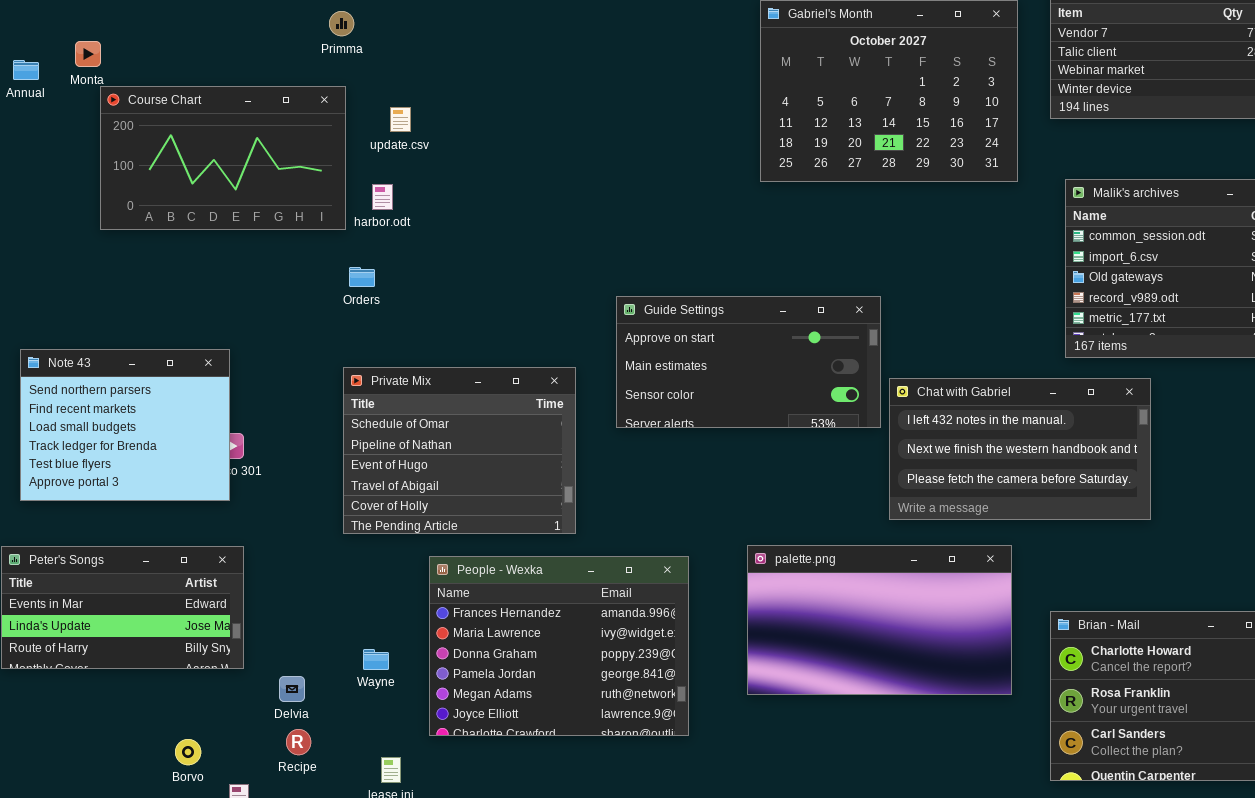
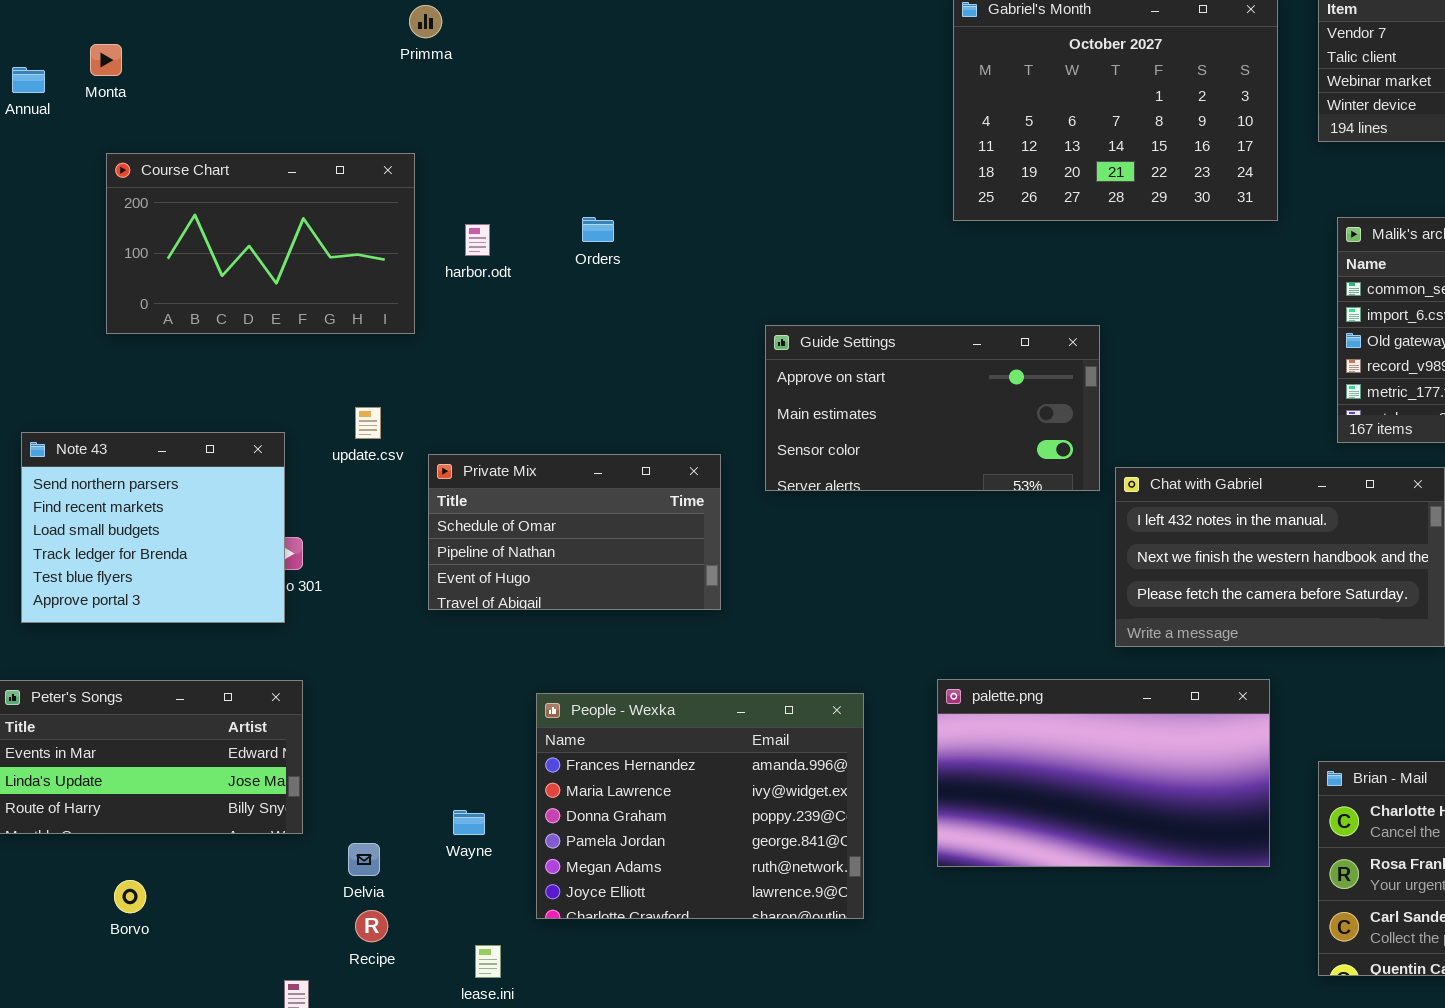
Course Chart: [100,86,346,230] -> [106,153,415,334], moved
update.csv: [390,107,411,132] -> [355,407,381,439], moved
Orders: [349,267,375,287] -> [582,217,614,242], moved
Guide Settings: [616,296,881,428] -> [765,325,1100,491], moved
Private Mix: [343,367,576,534] -> [428,454,721,610], resized
Borvo: [175,739,201,765] -> [114,880,146,913], moved

